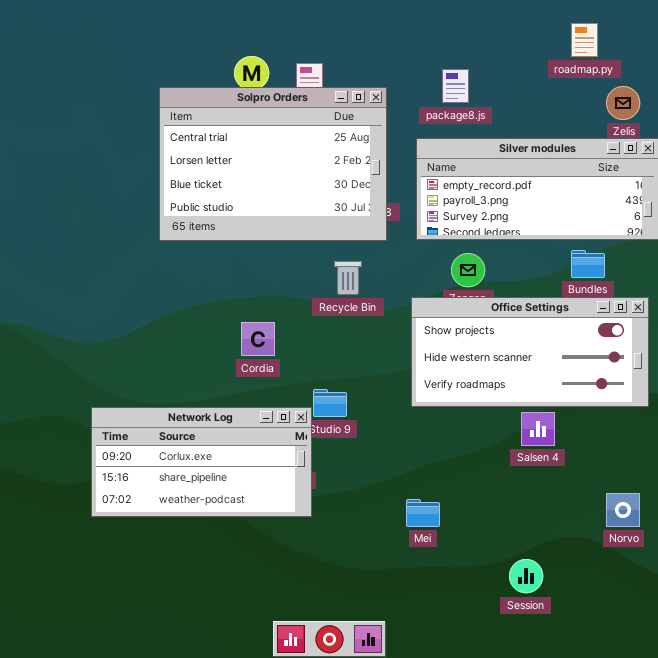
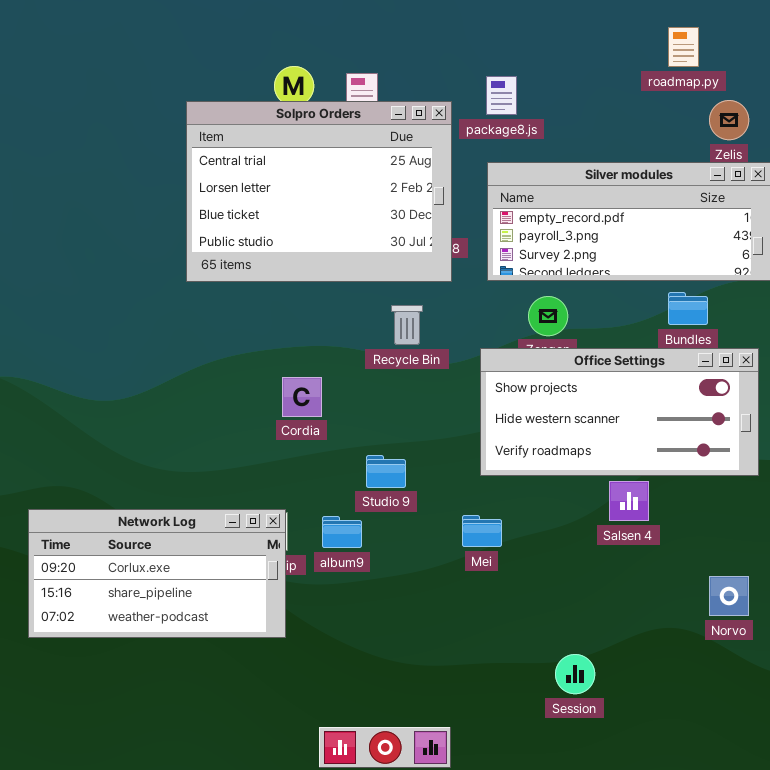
package8.js: [442,69,469,103] -> [486,76,517,115], moved
Network Log: [91,407,312,517] -> [28,509,286,638], moved
Mei: [406,499,440,527] -> [462,515,502,547], moved
Session: [509,559,543,593] -> [555,654,595,694], moved

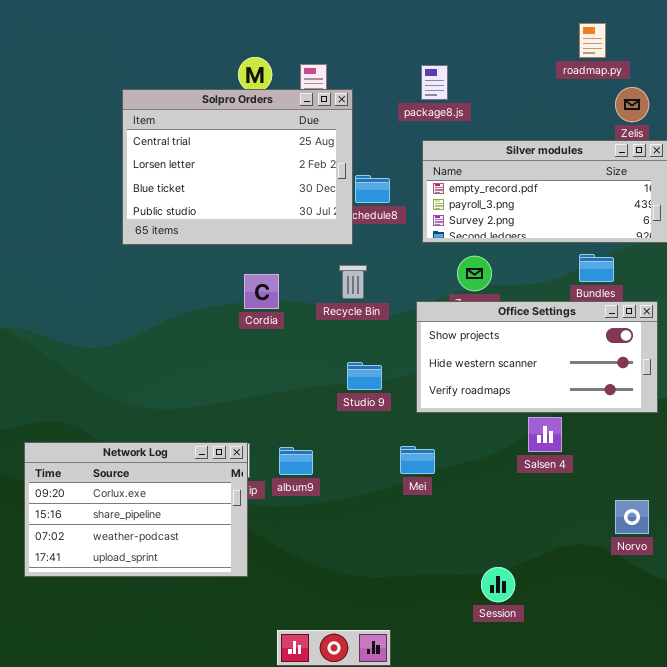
Solpro Orders: [186,101,452,282] -> [122,89,353,245], moved
Cordia: [282,377,322,417] -> [244,274,279,309], moved
Studio 9: [366,455,406,488] -> [347,362,382,390], moved
Network Log: [28,509,286,638] -> [24,442,248,577], resized

